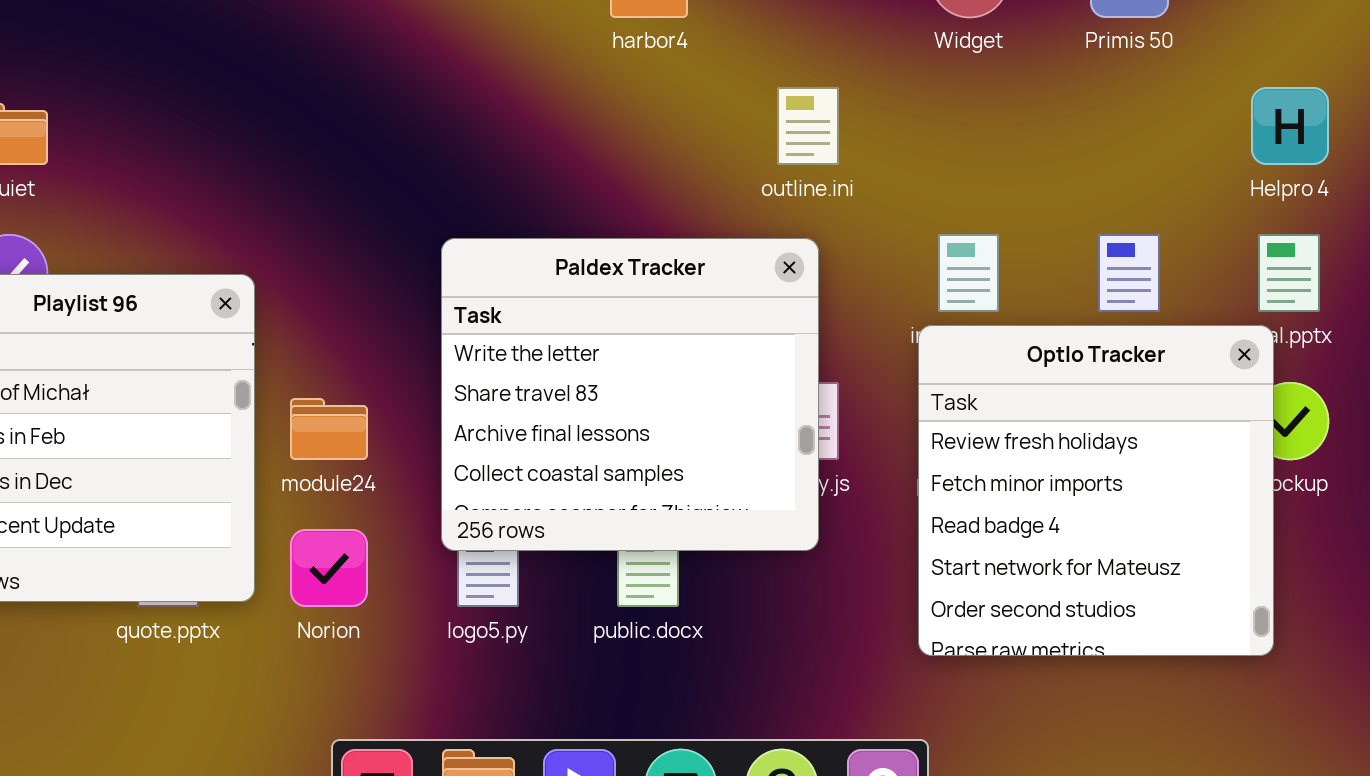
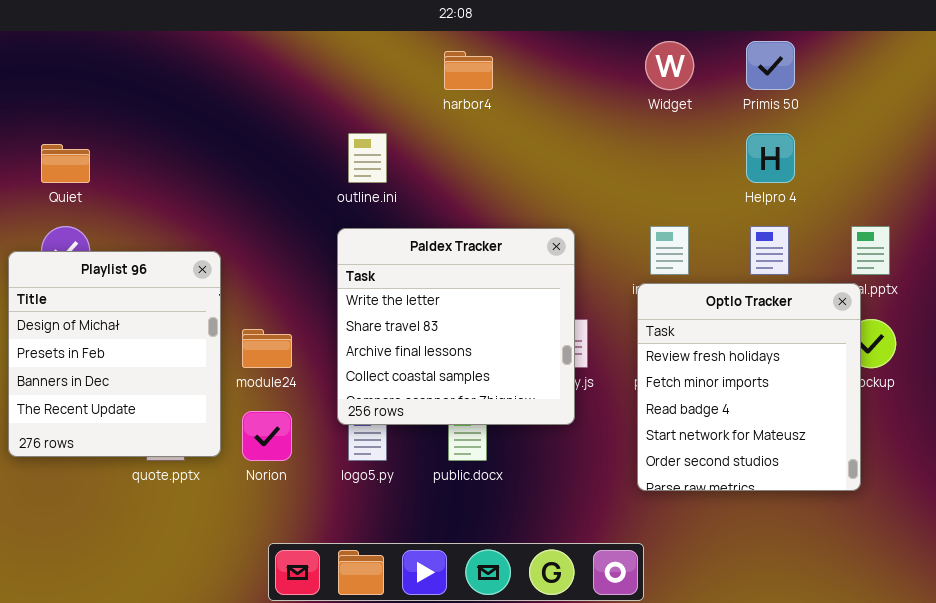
outline.ini: [777,87,839,165] -> [348,133,387,183], moved
Helpro 4: [1251,87,1329,165] -> [746,133,795,183], moved

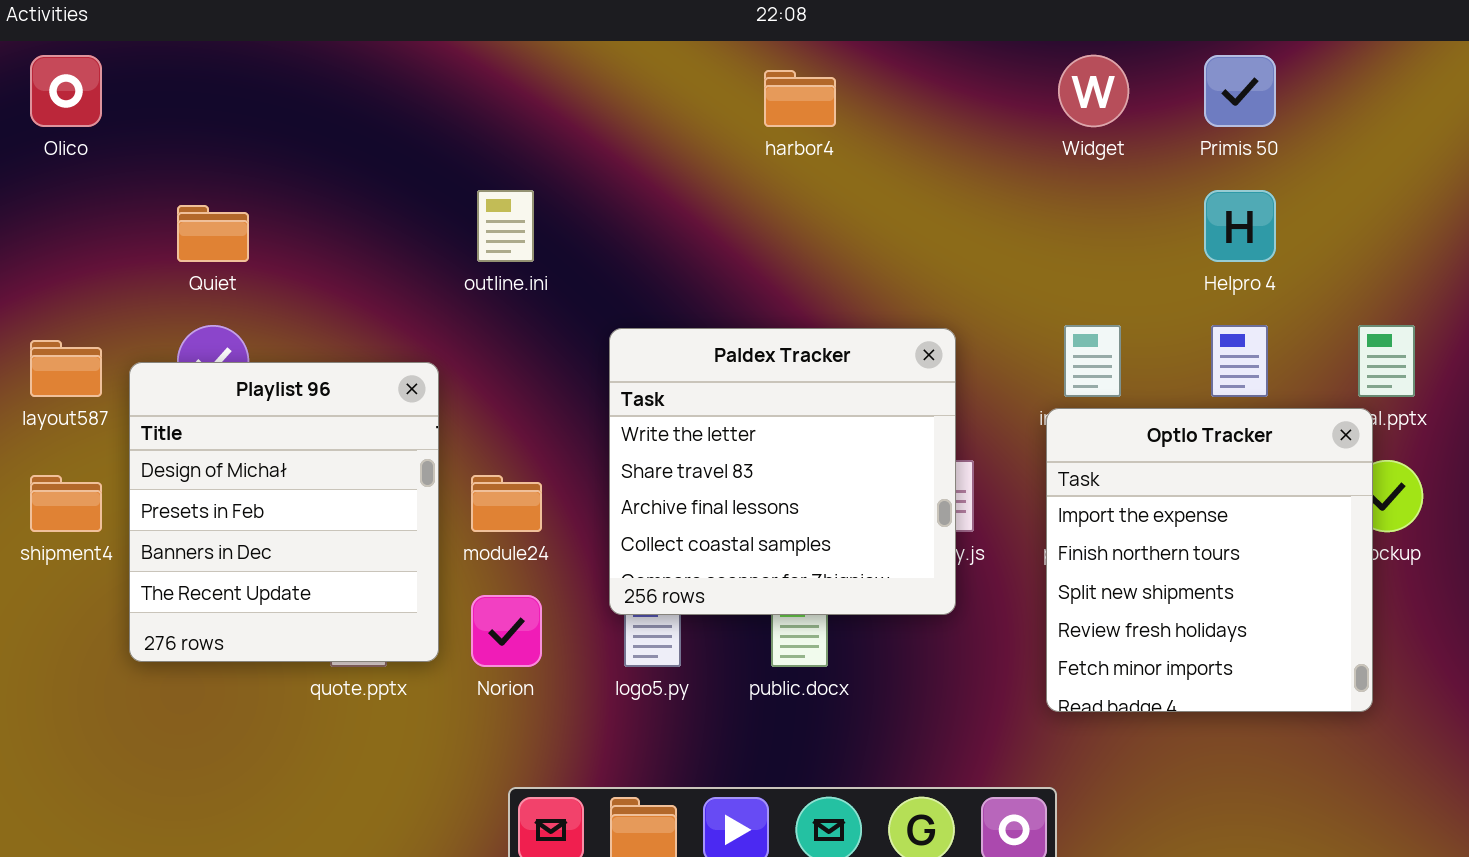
outline.ini: [348,133,387,183] -> [477,190,534,262], moved
Optlo Tracker: [637,283,861,491] -> [1046,408,1373,712], scrolled up 3 rows

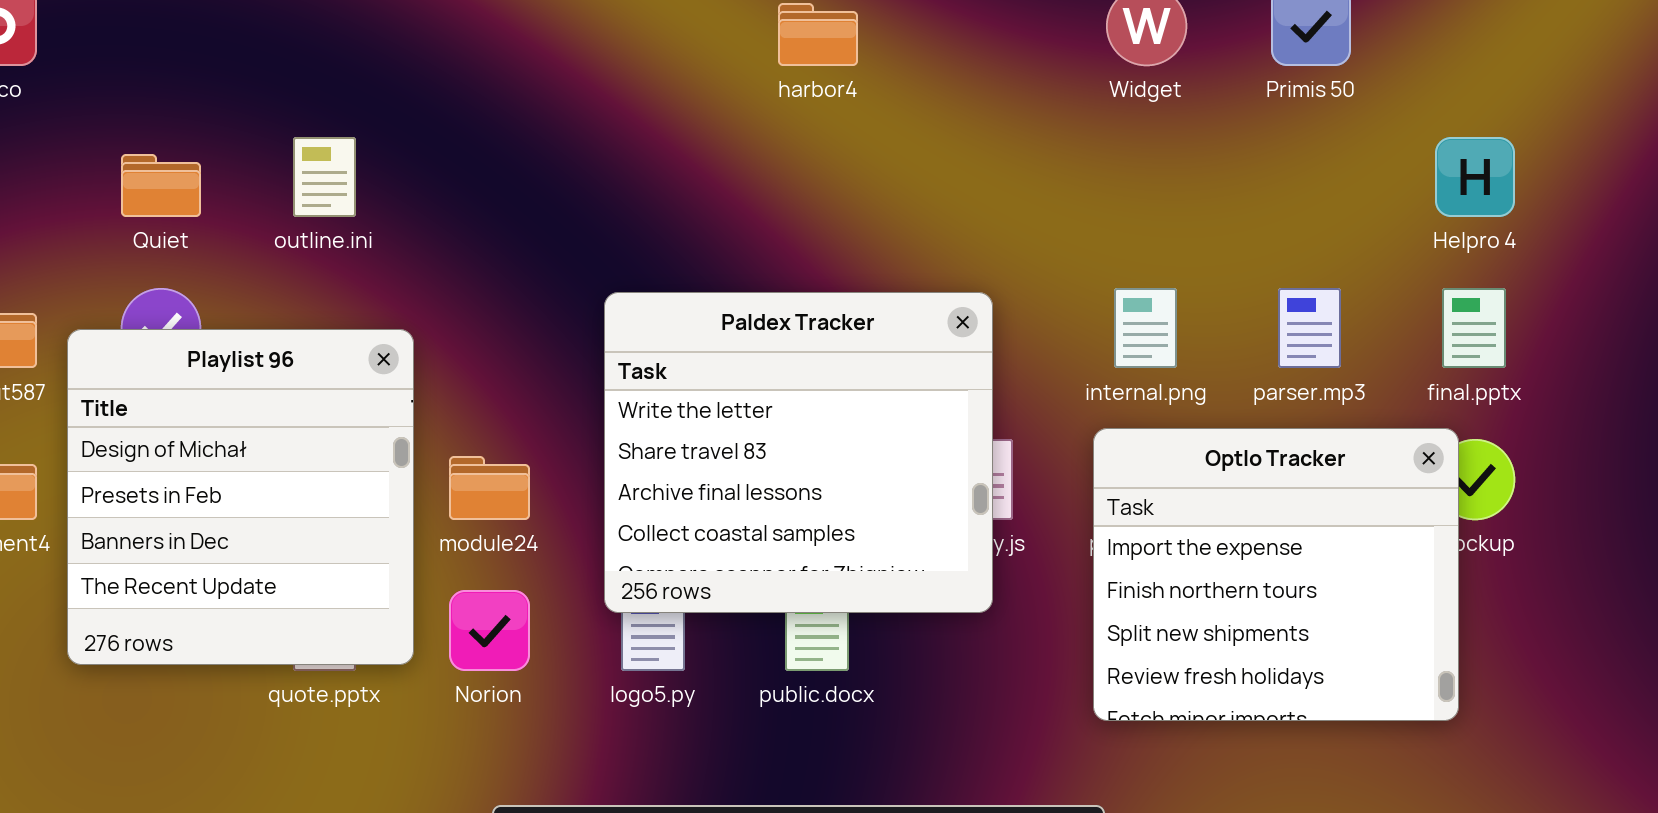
outline.ini: [477,190,534,262] -> [293,137,356,217], moved
Helpro 4: [1204,190,1276,262] -> [1435,137,1515,217], moved
Optlo Tracker: [1046,408,1373,712] -> [1093,428,1459,721], resized

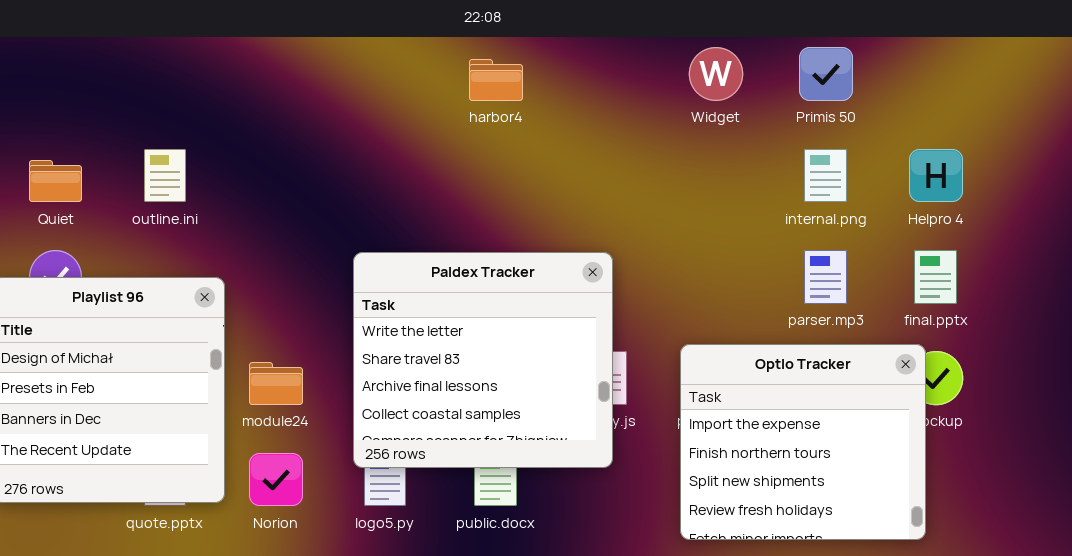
internal.png: [1114,288,1177,368] -> [804,149,847,202], moved

